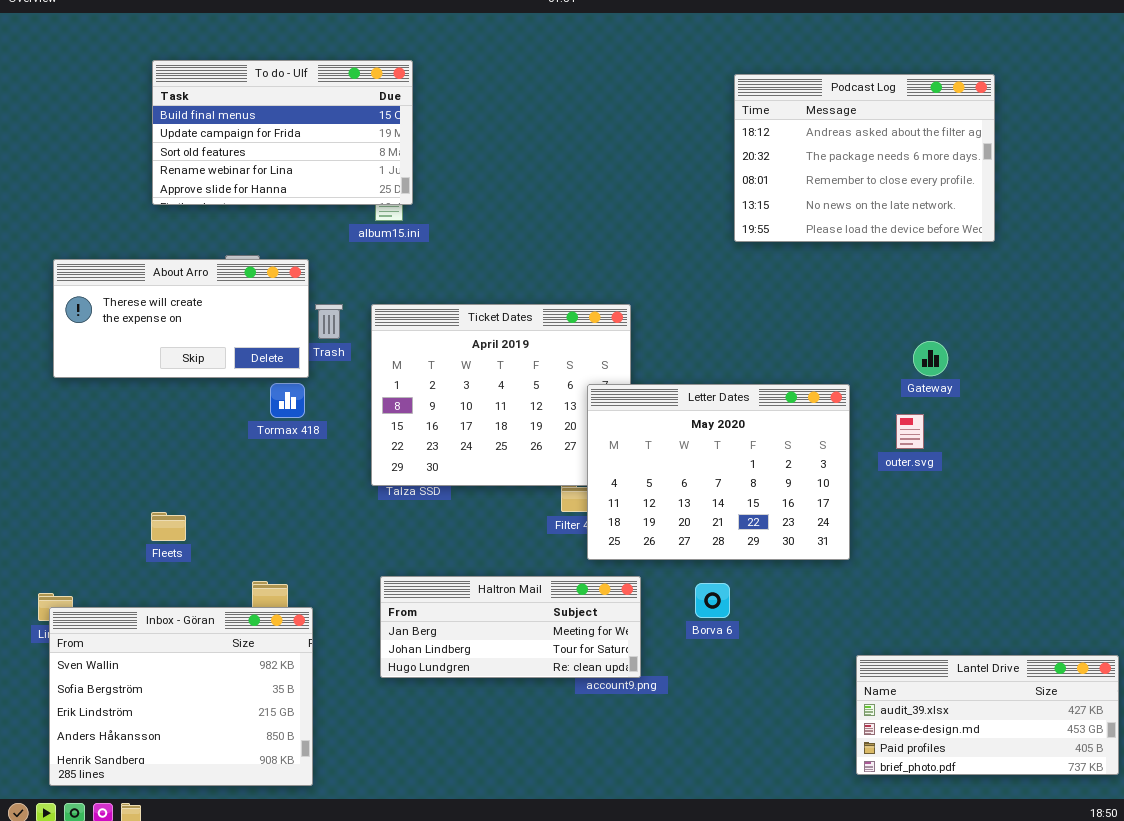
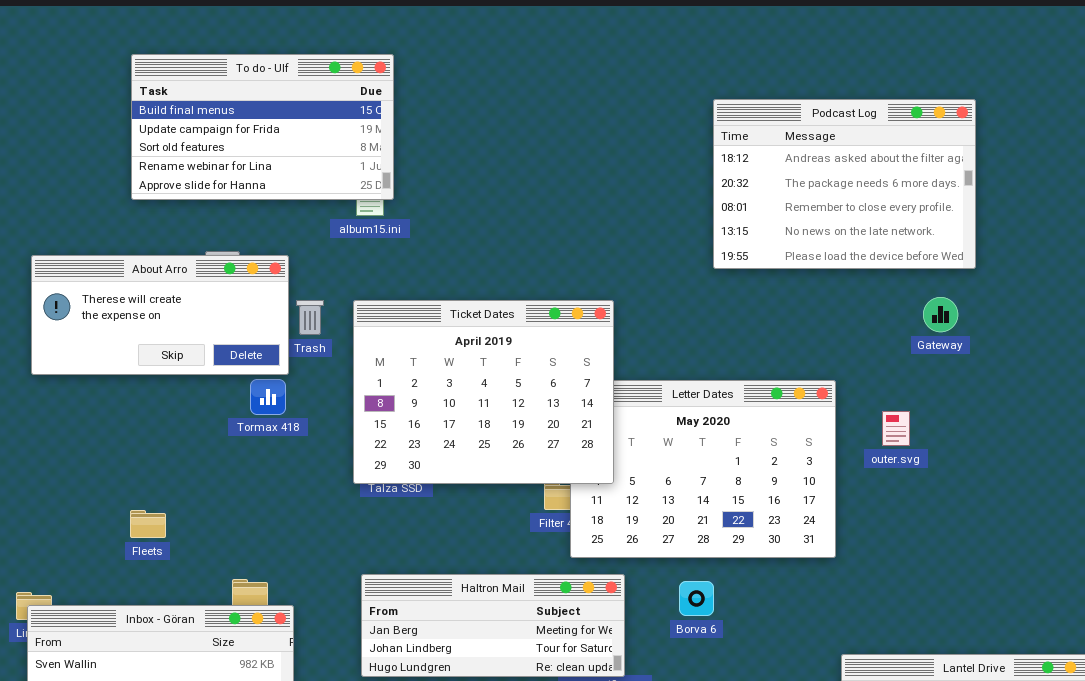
Podcast Log: [734,74,995,242] -> [713,99,976,269], moved
Ticket Dates: [371,304,631,486] -> [353,300,614,484], raised
Gateway: [913,341,948,376] -> [923,297,958,332], moved

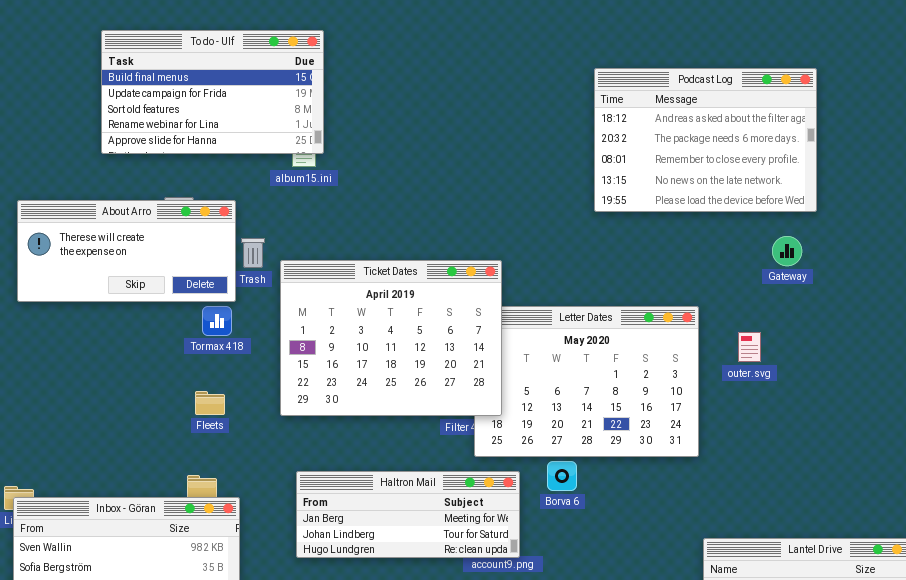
Ticket Dates: [353,300,614,484] -> [280,260,502,416], moved
Fleets: [130,510,166,538] -> [195,391,225,415], moved
Borva 6: [679,581,714,616] -> [547,461,577,491], moved

